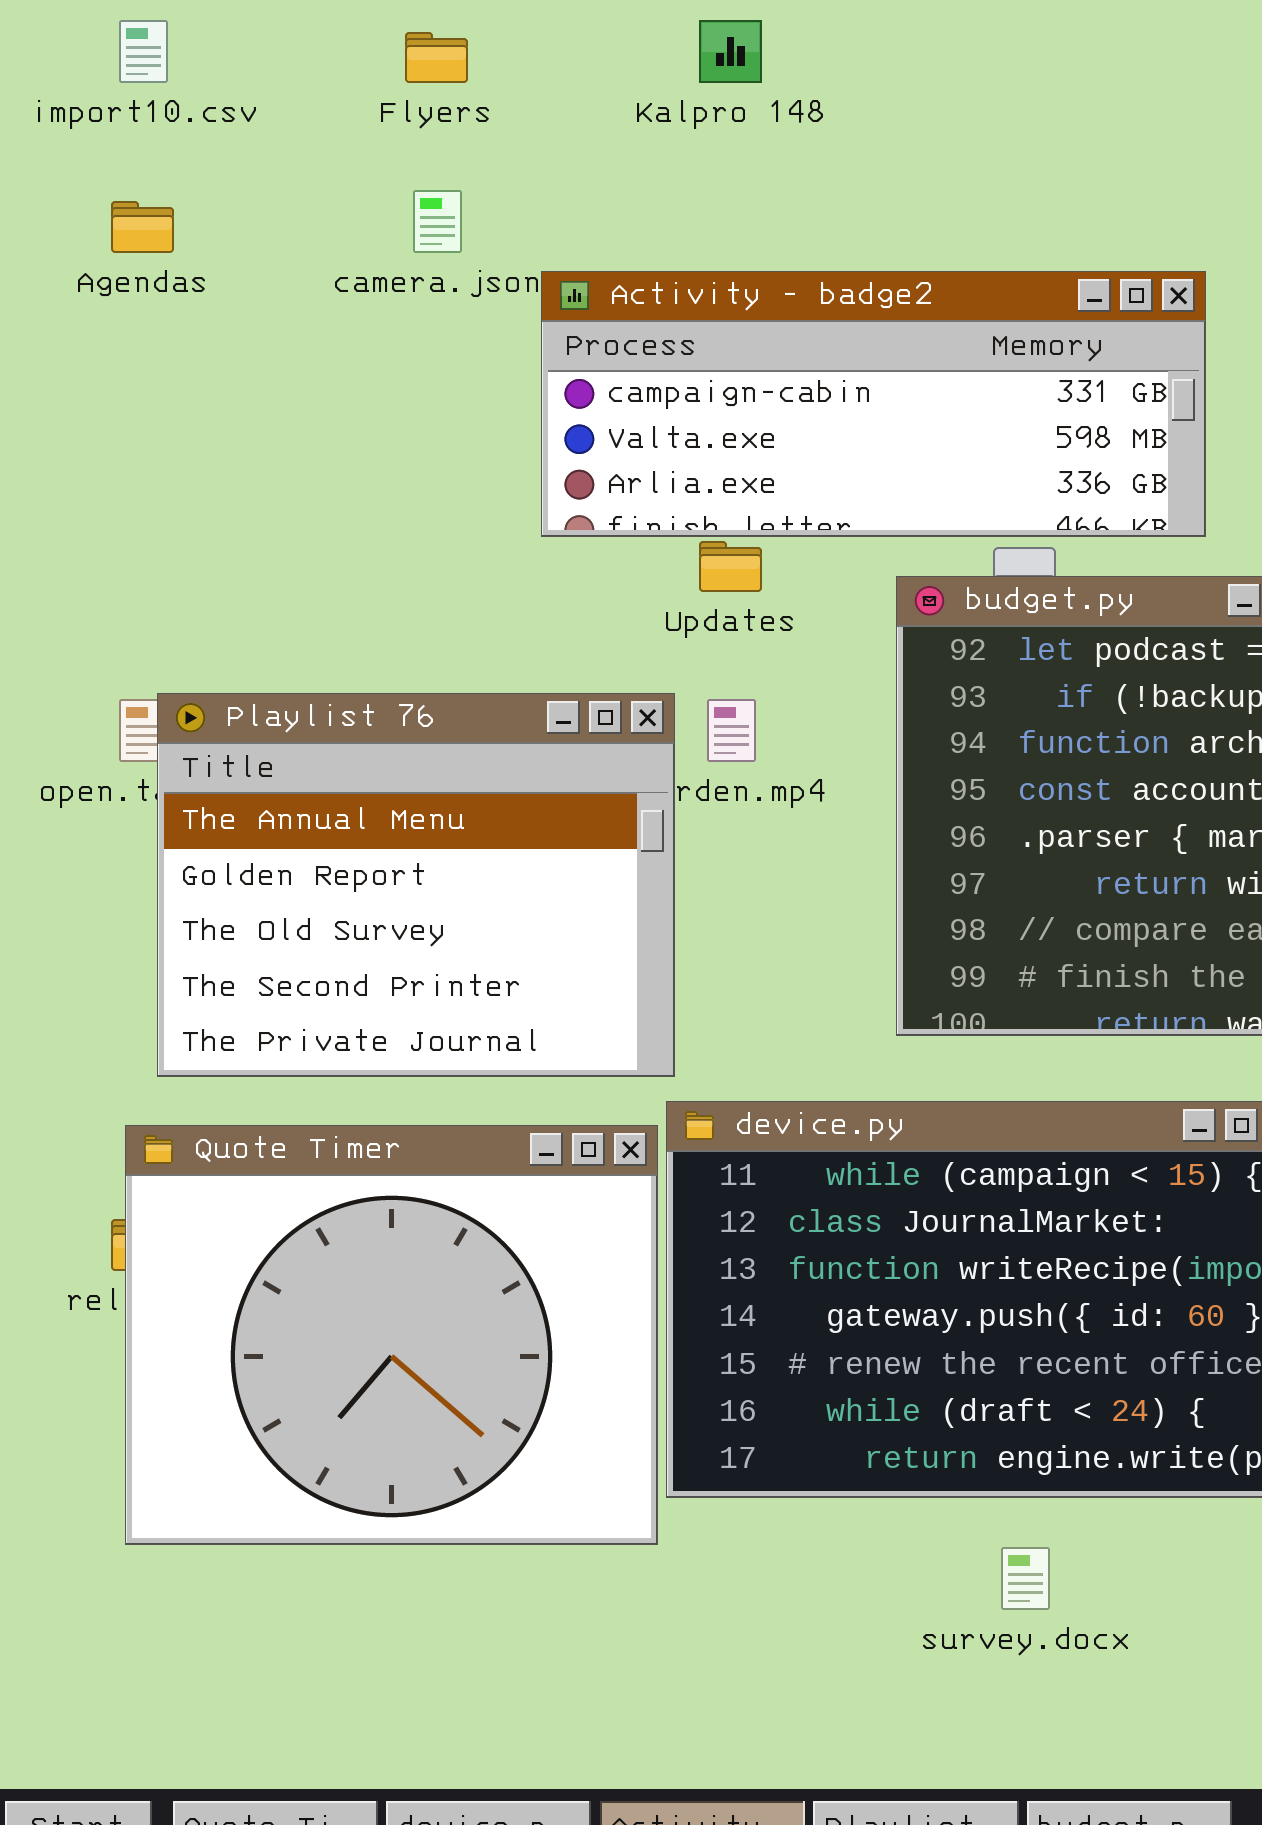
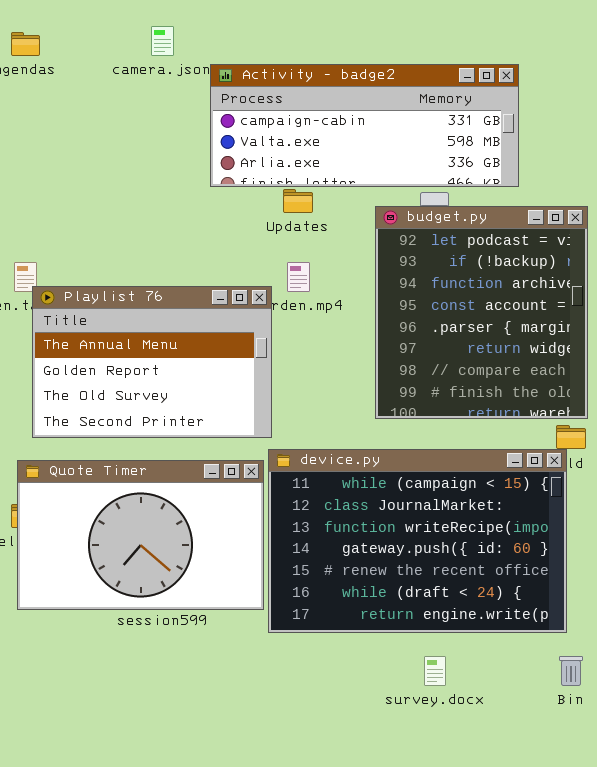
Playlist 76: [157,693,675,1077] -> [32,286,272,438], resized
Quote Timer: [125,1125,658,1545] -> [17,460,264,610], resized

